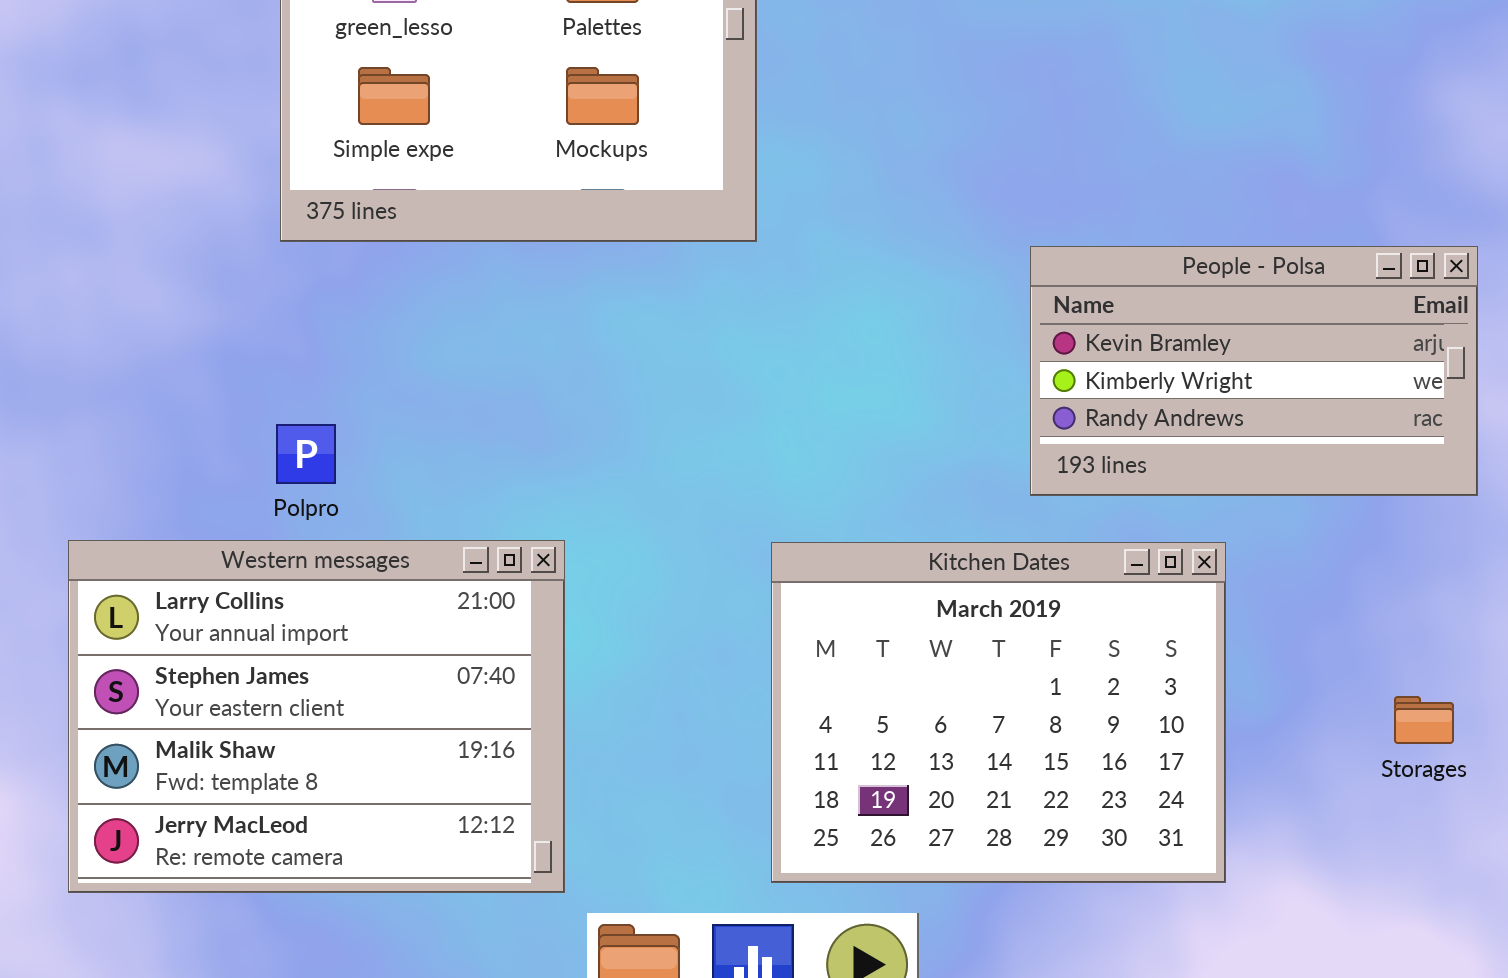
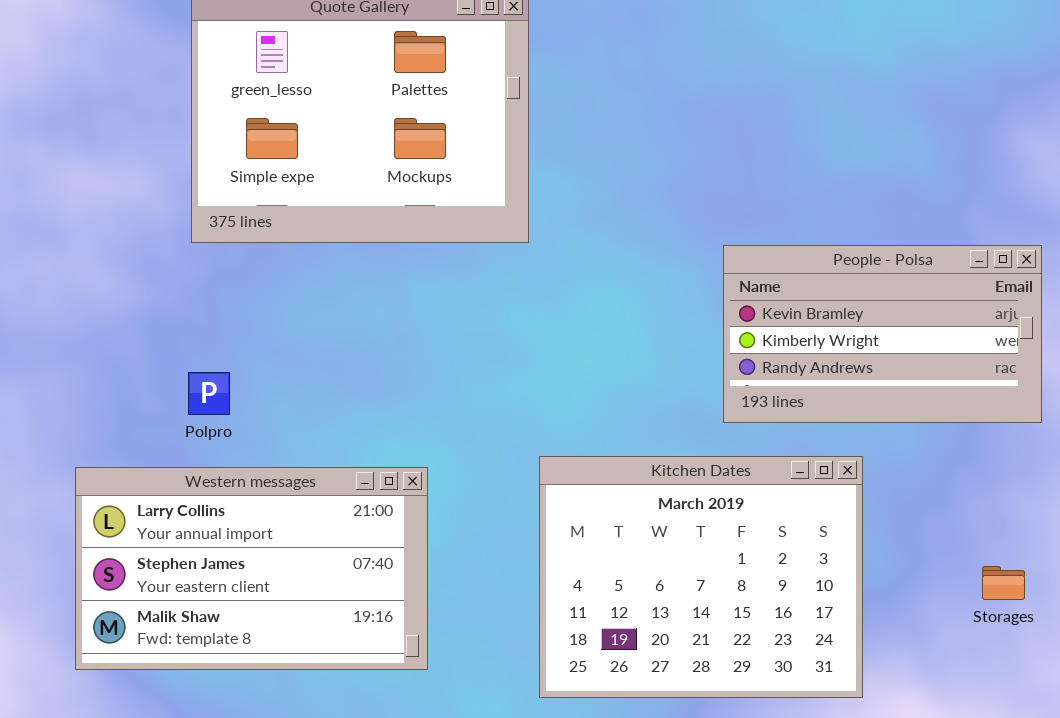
Western messages: [68,540,565,893] -> [75,467,428,670], moved, resized

